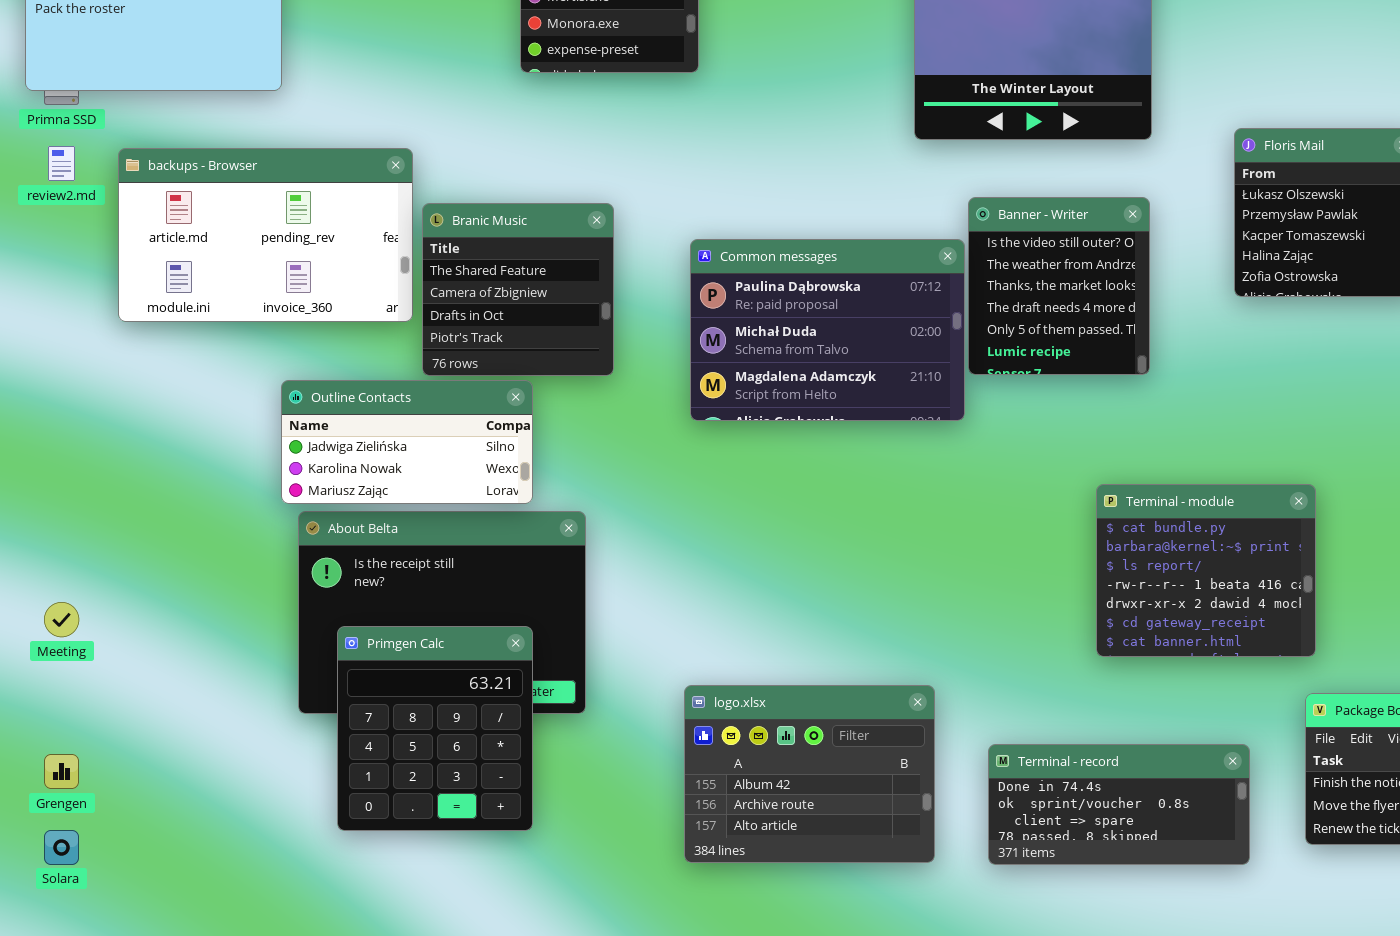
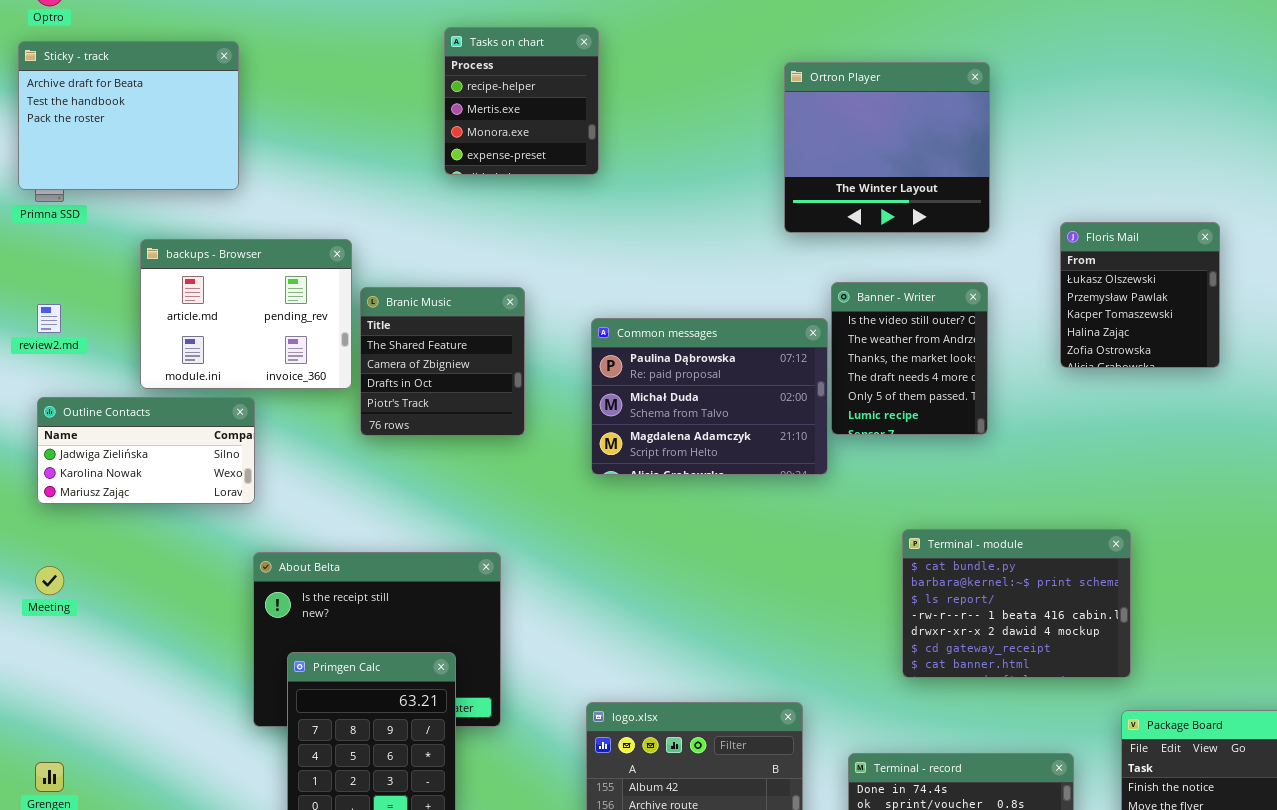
review2.md: [48,146,75,181] -> [37,304,61,333], moved
backups - Browser: [118,148,413,322] -> [140,239,352,389], resized
Outline Contacts: [281,380,533,504] -> [37,397,255,504], moved
Terminal - module: [1096,484,1316,657] -> [902,529,1131,678], resized
Meeting: [44,602,79,637] -> [35,566,64,595], moved

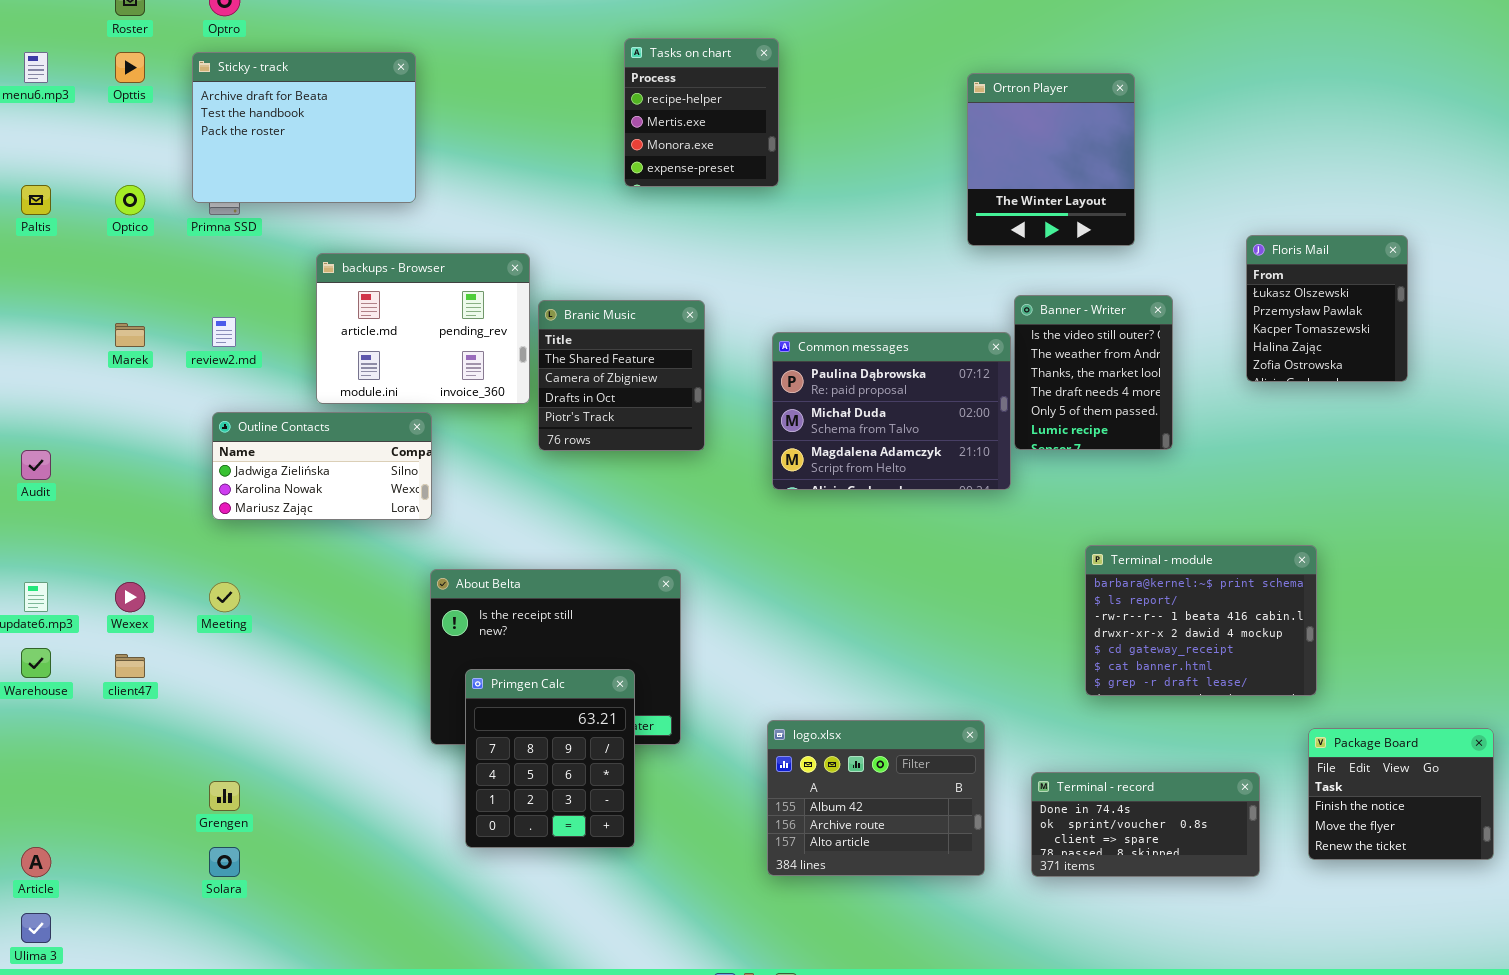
Ortron Player: [784,62,990,233] -> [967,73,1135,246], resized
Terminal - module: [902,529,1131,678] -> [1085,545,1317,696], scrolled down 1 row

